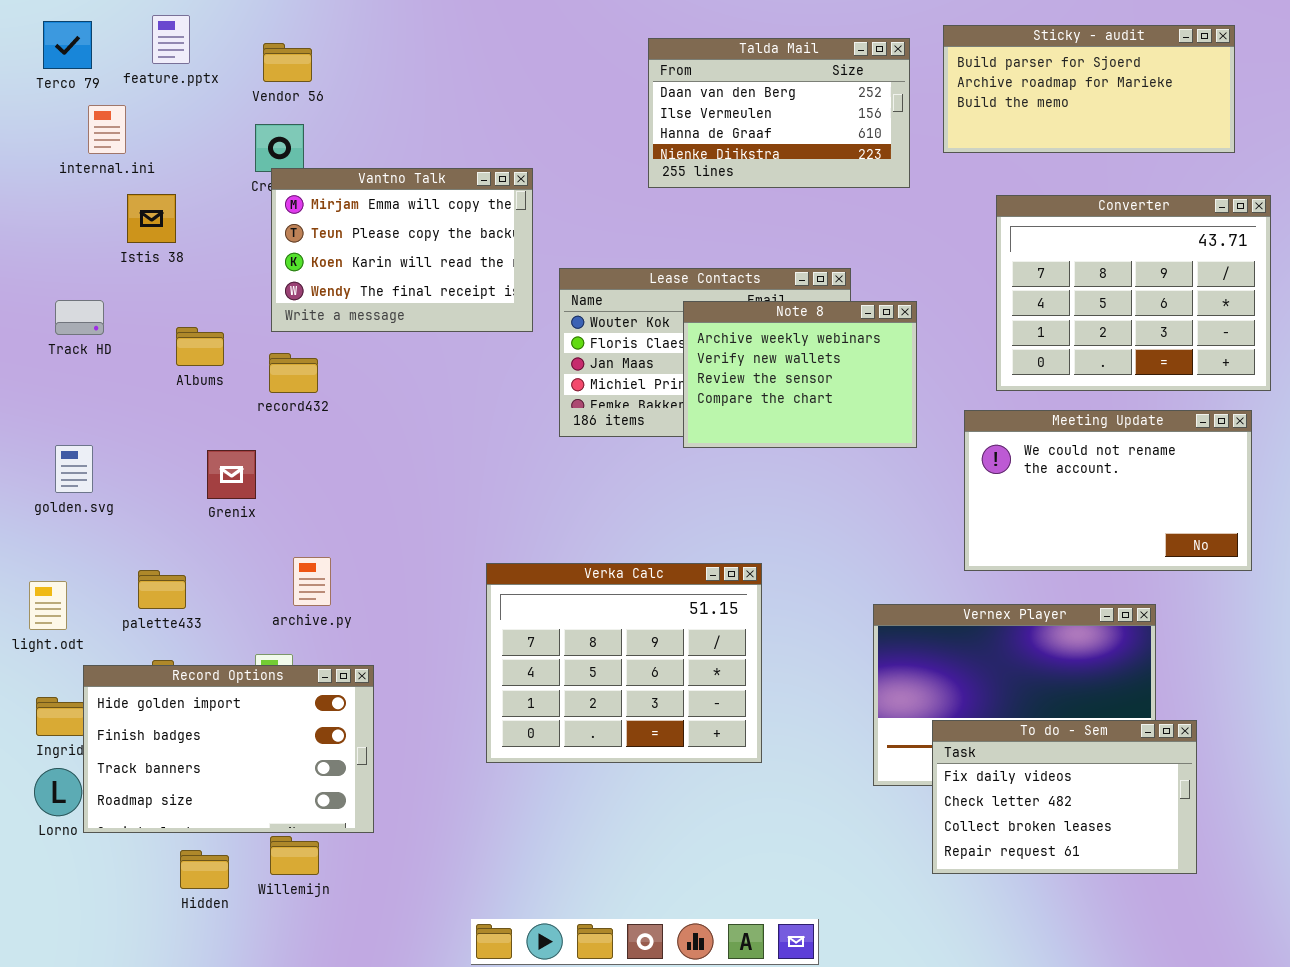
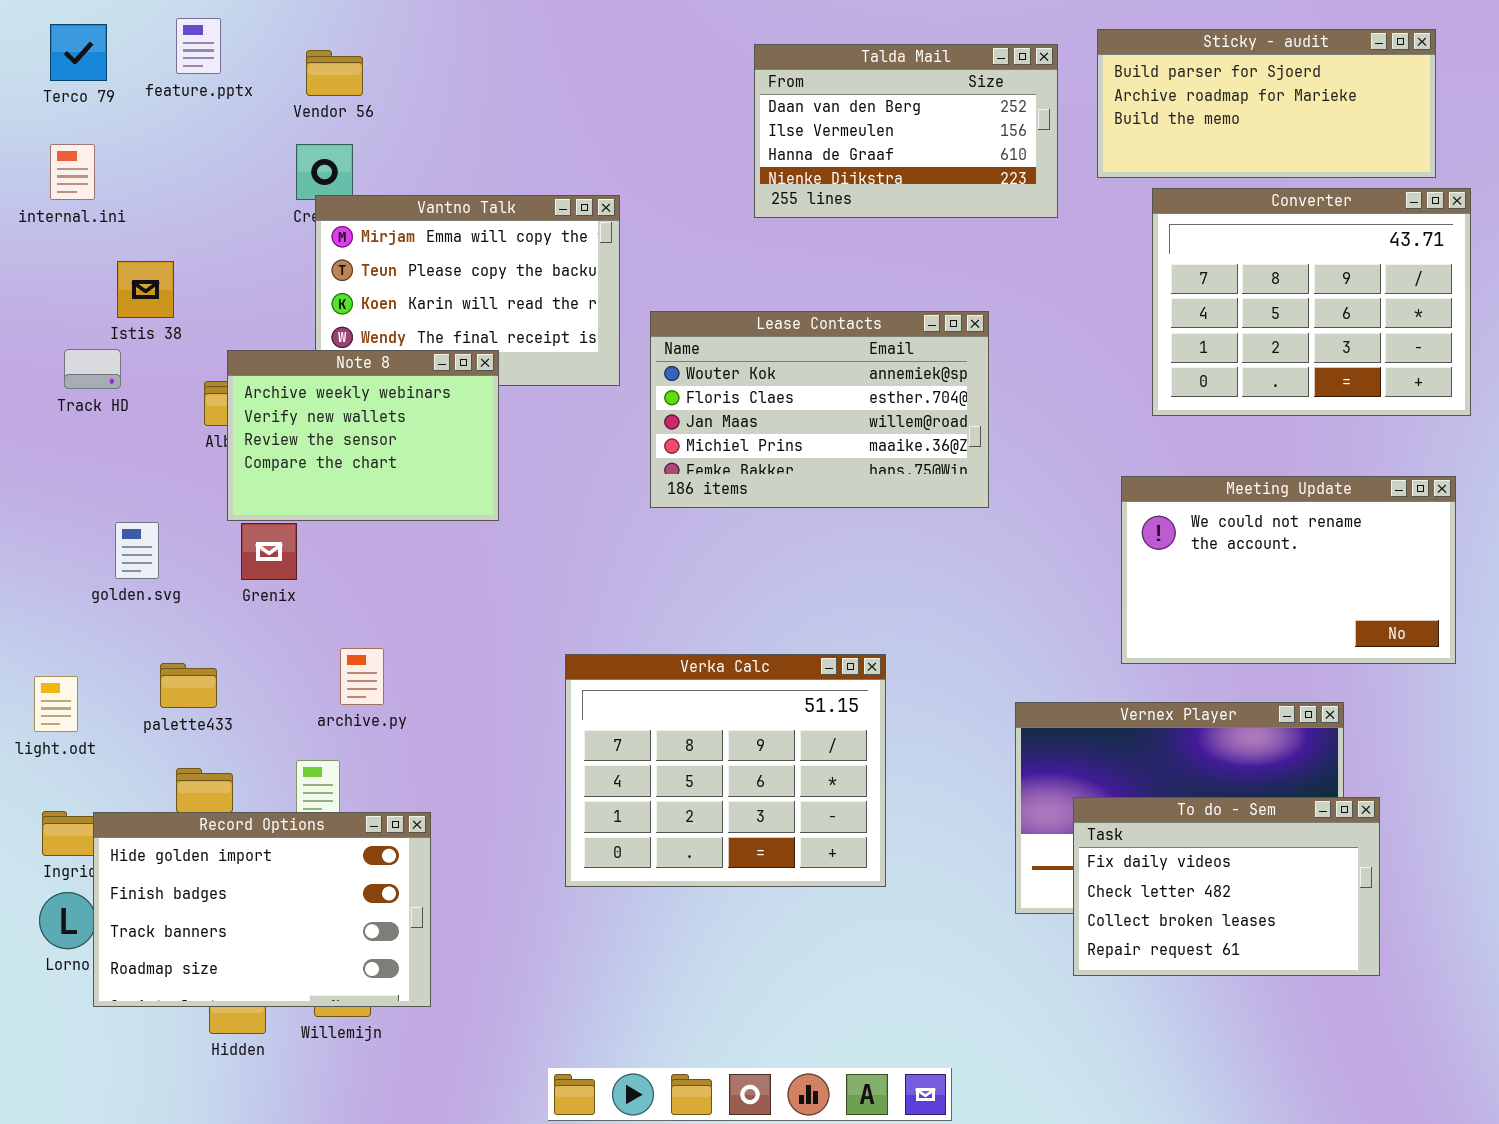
internal.ini: [88,105,126,154] -> [50,144,95,200], moved
Istis 38: [127,194,176,243] -> [117,261,174,318], moved
Converter: [996,195,1271,391] -> [1152,188,1471,416], moved
Note 8: [683,301,917,448] -> [227,350,499,521], moved
golden.svg: [55,445,93,493] -> [115,522,159,579], moved
Record Options: [83,665,374,833] -> [93,812,431,1007], moved
To do - Sem: [932,720,1197,874] -> [1073,797,1380,976], moved

